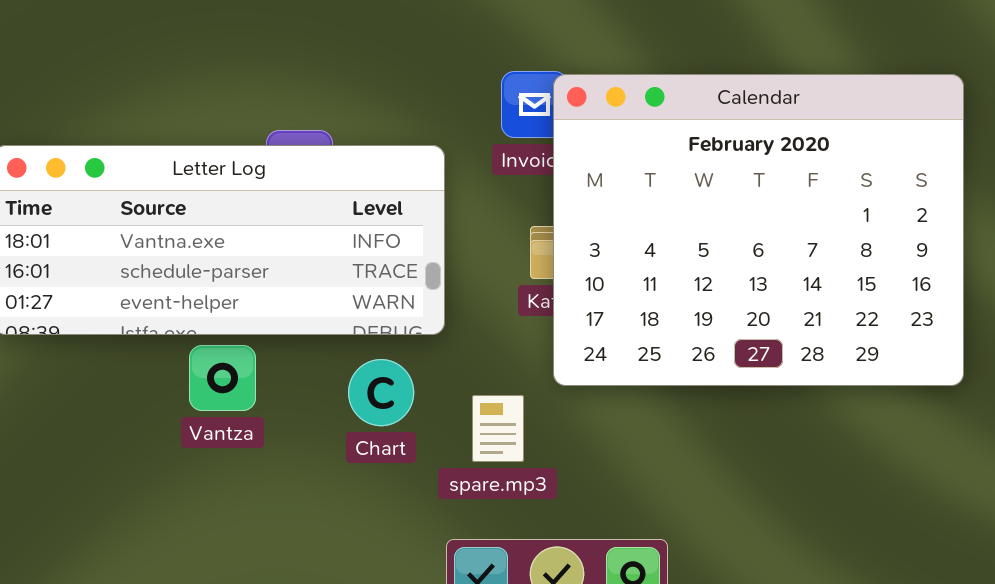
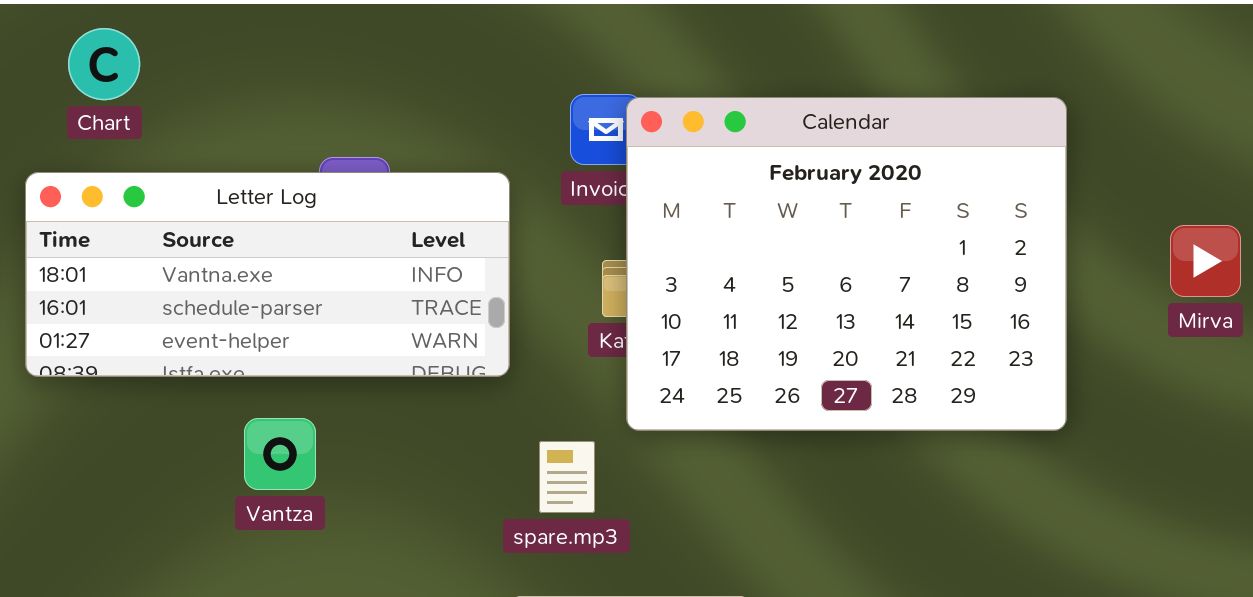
Vantza: [189,345,256,411] -> [244,418,316,490], moved
Chart: [348,359,414,426] -> [68,28,140,100], moved

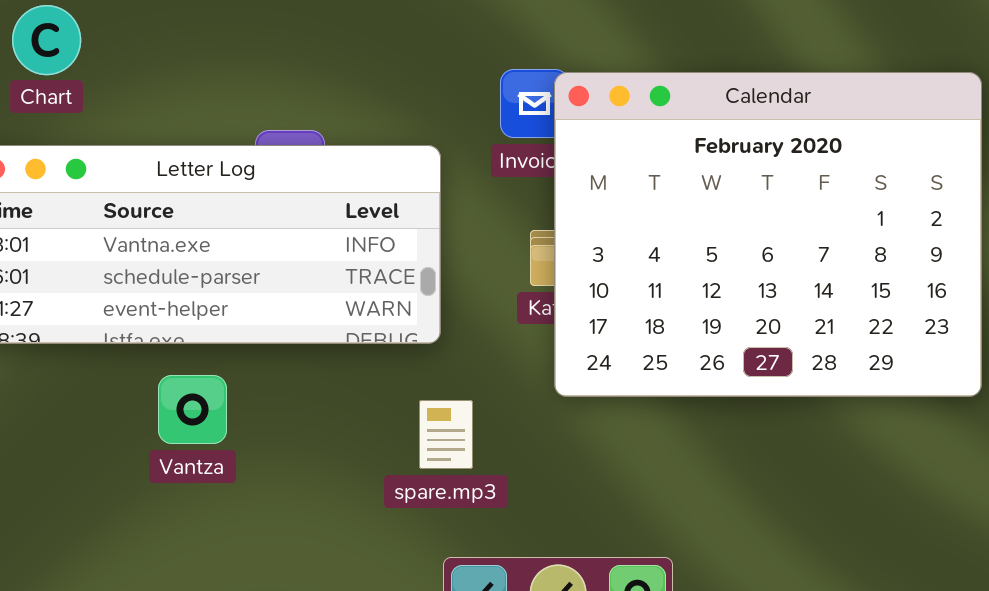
Vantza: [244,418,316,490] -> [158,375,227,444], moved
spare.mp3: [539,441,595,513] -> [419,400,473,469], moved

